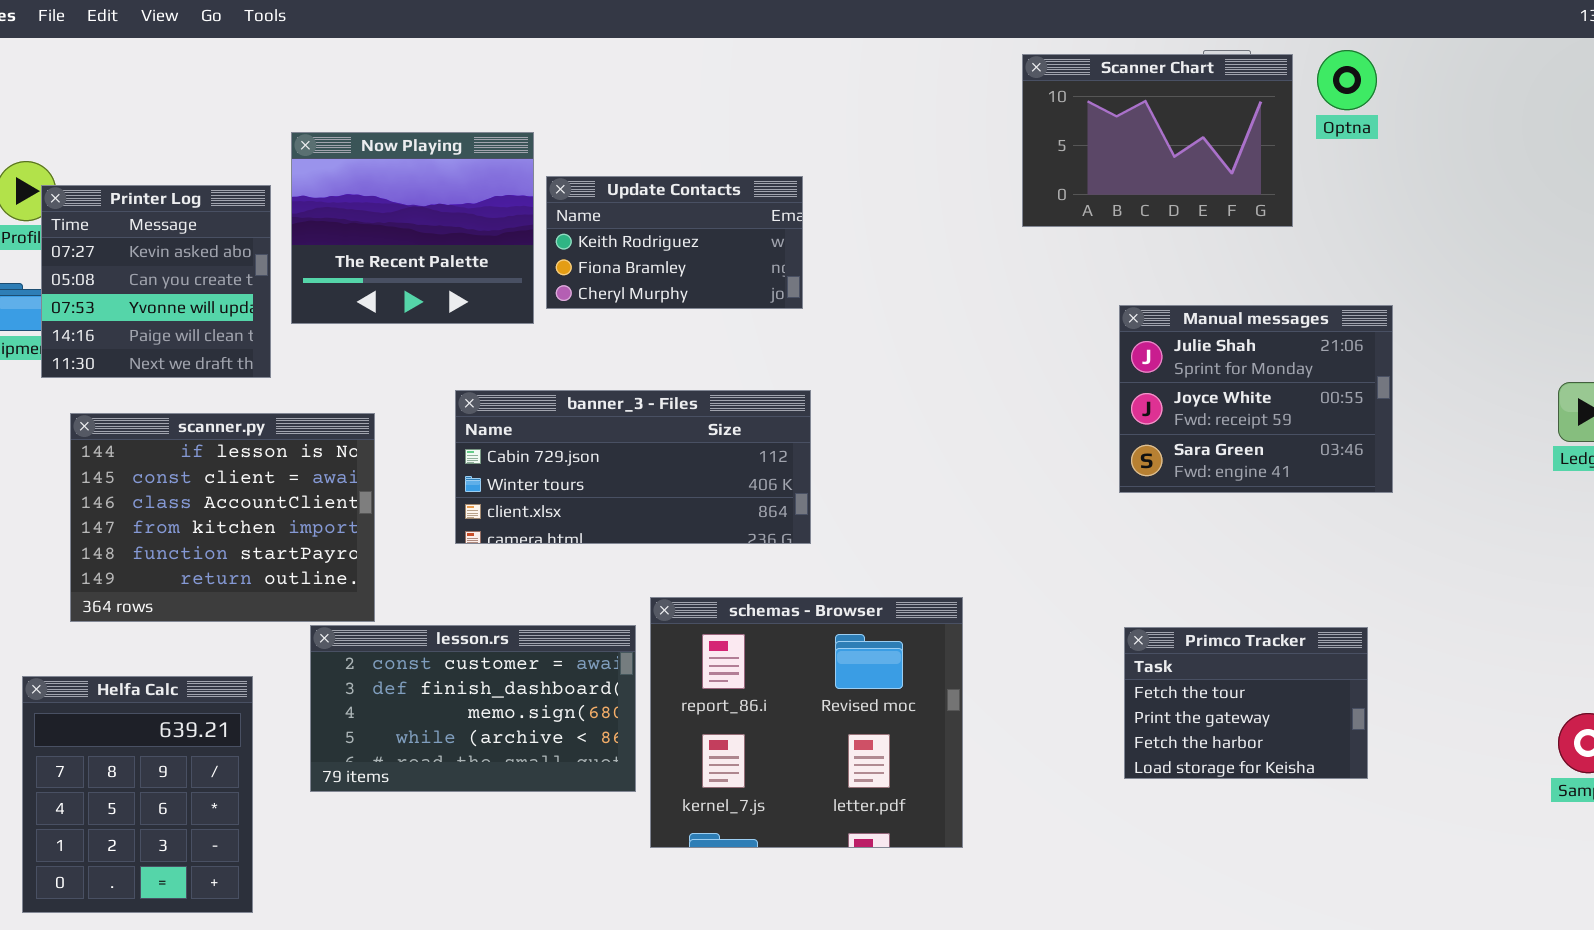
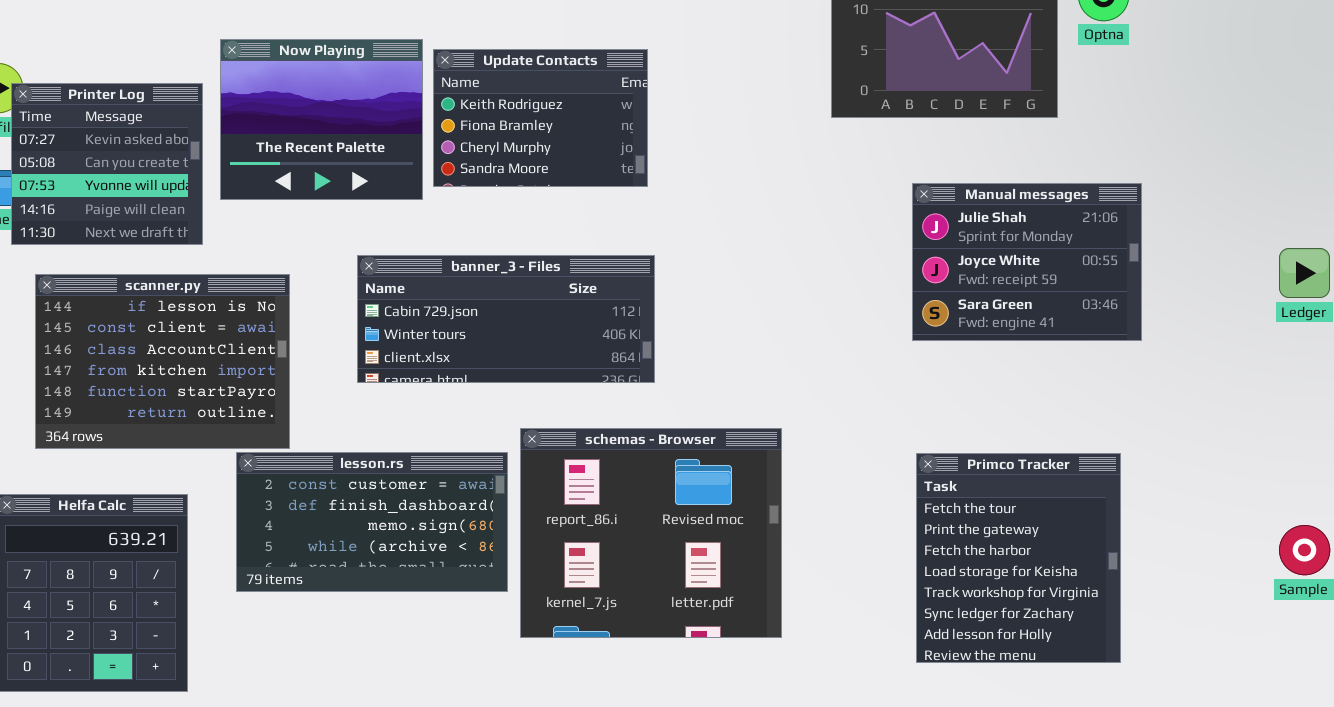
Update Contacts: [546,176,803,309] -> [433,49,648,187], resized
Primco Tracker: [1124,627,1368,779] -> [916,453,1121,663], resized

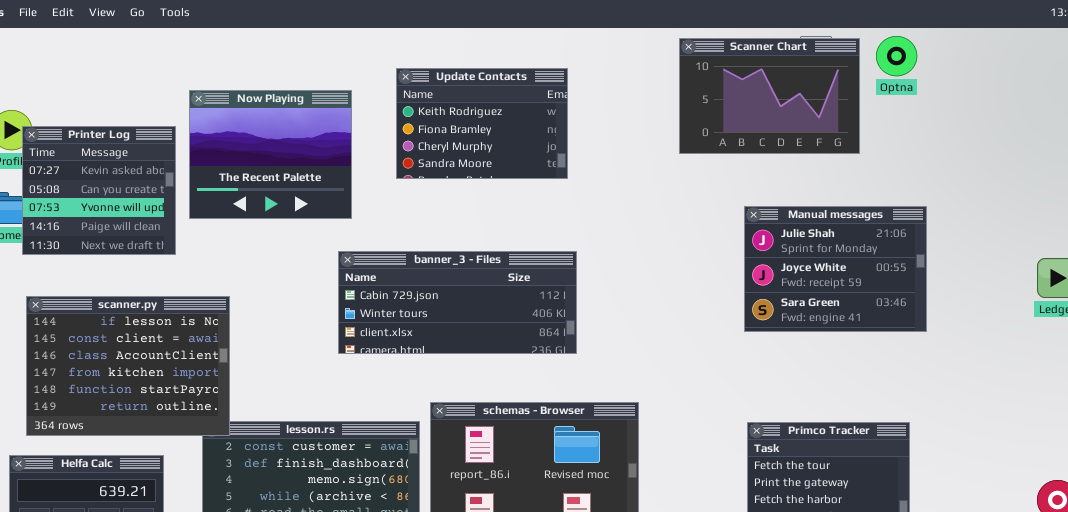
Update Contacts: [433,49,648,187] -> [396,68,568,179], moved
banner_3 - Files: [357,255,655,383] -> [338,251,577,354], moved
scanner.py: [35,274,290,449] -> [26,296,230,436], moved

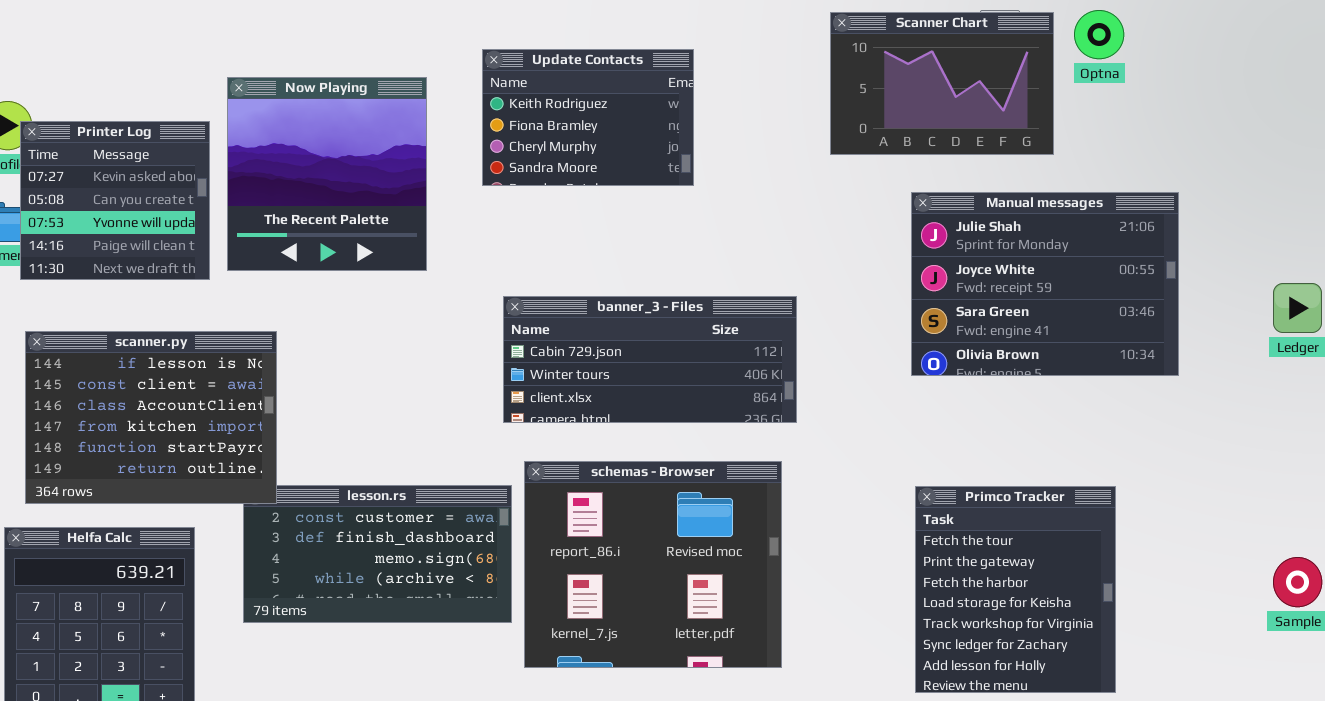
Now Playing: [189,90,352,219] -> [227,77,427,271], resized
Manual messages: [744,206,927,332] -> [911,192,1179,376], resized
banner_3 - Files: [338,251,577,354] -> [503,296,797,423], moved

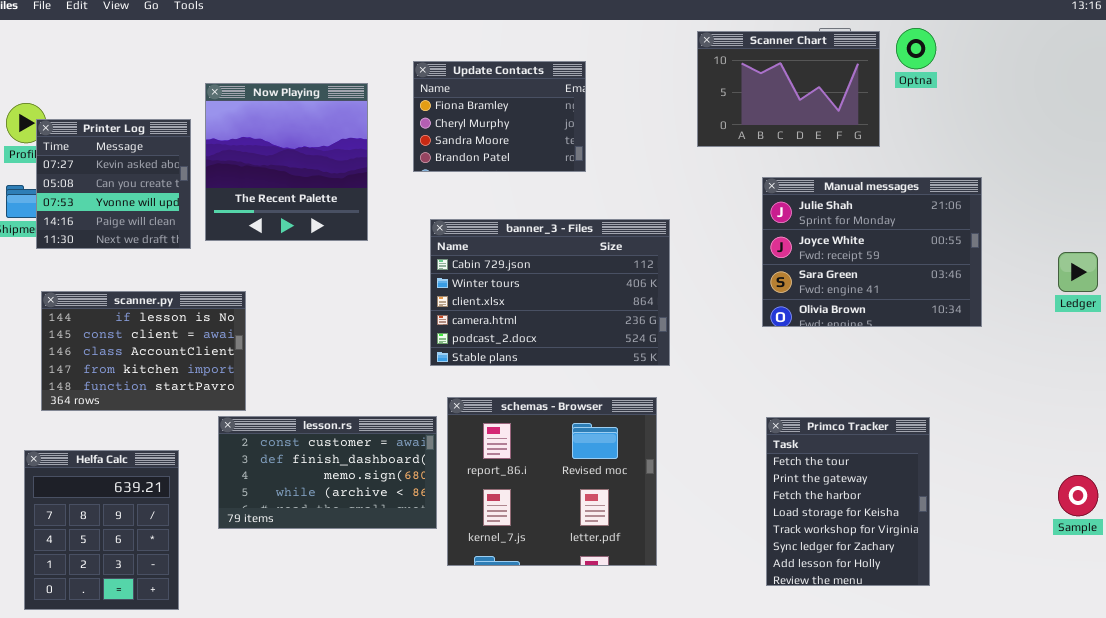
Update Contacts: [482,49,694,186] -> [413,61,586,172], scrolled down 1 row
banner_3 - Files: [503,296,797,423] -> [430,219,670,366], resized
scanner.py: [25,331,277,504] -> [41,291,246,411], resized

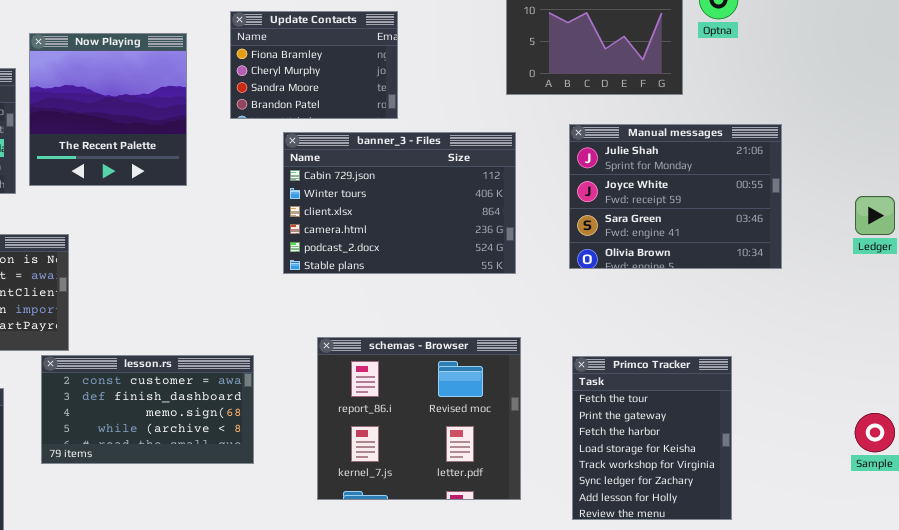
banner_3 - Files: [430,219,670,366] -> [283,132,516,274], moved
schemas - Browser: [447,397,657,566] -> [317,337,521,500], moved

